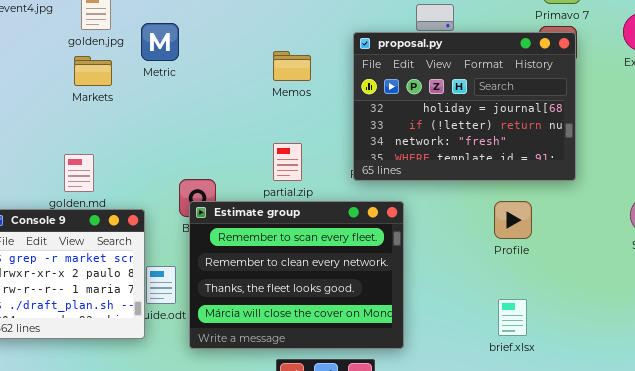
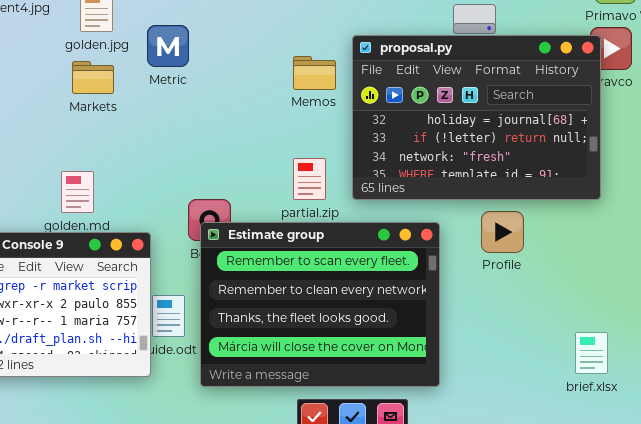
proposal.py: [353,32,576,181] -> [352,35,601,200], moved
Profile: [494,201,532,239] -> [481,211,524,253], moved
brief.xlsx: [498,299,527,336] -> [575,332,608,374], moved

